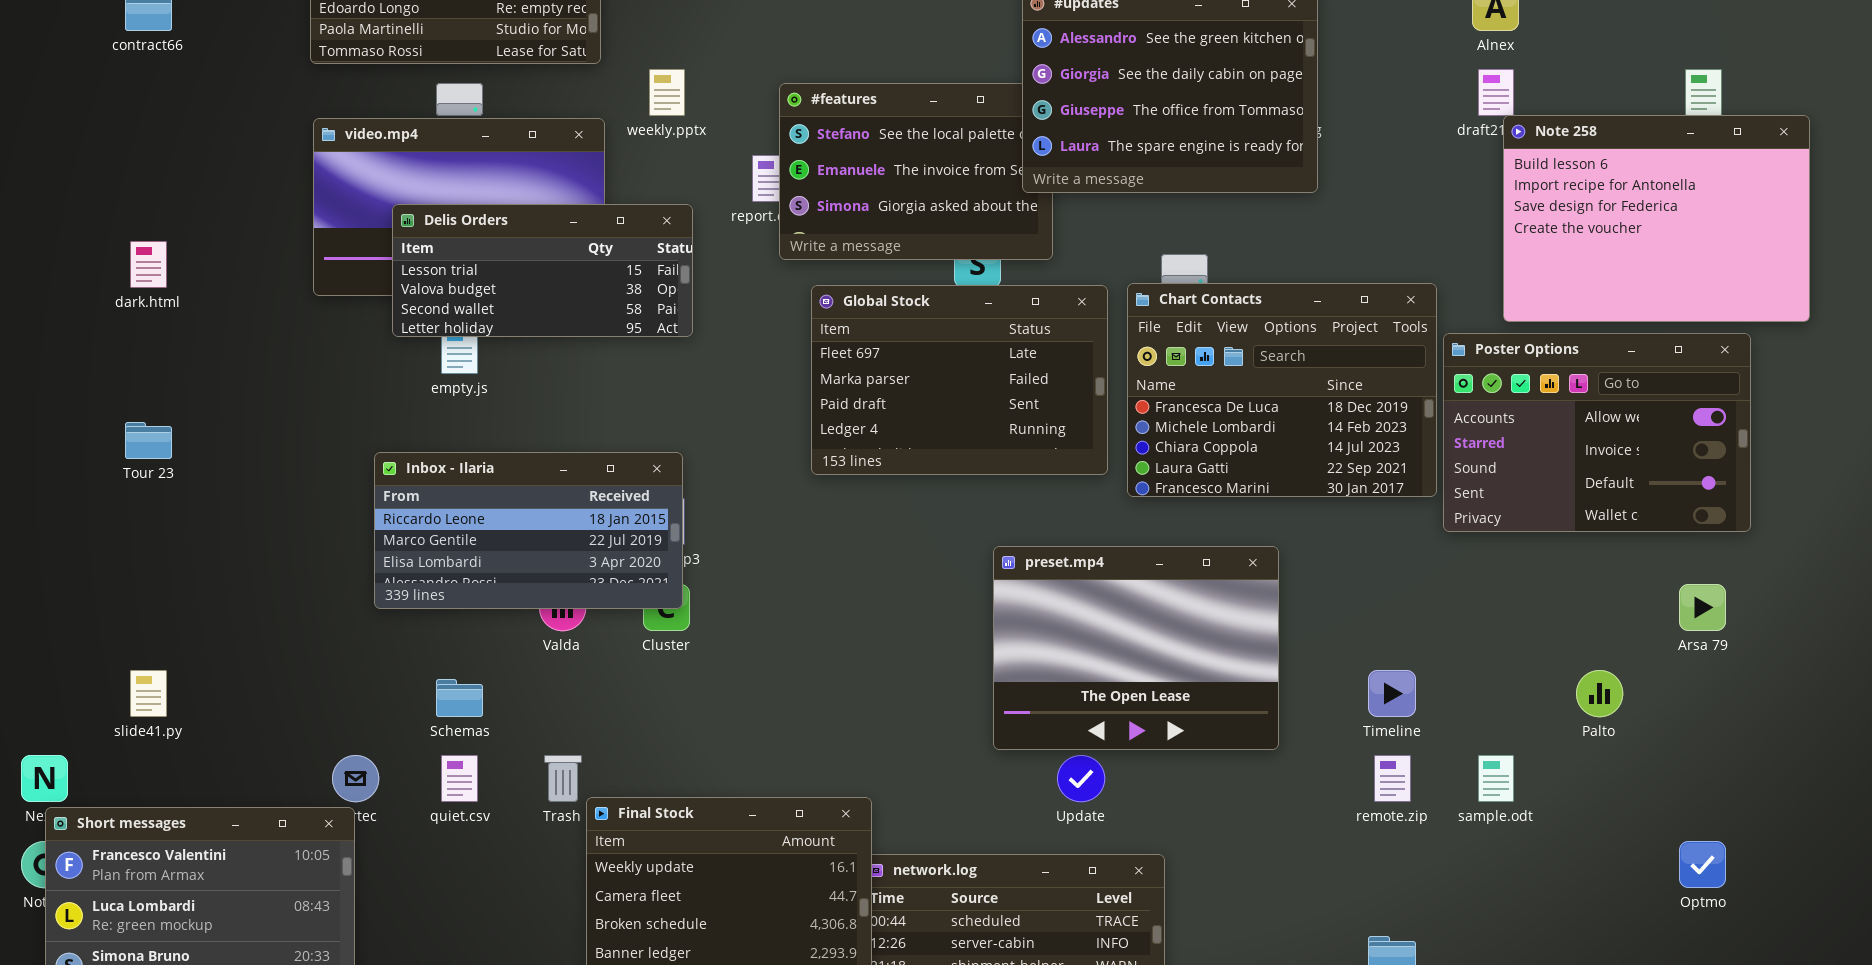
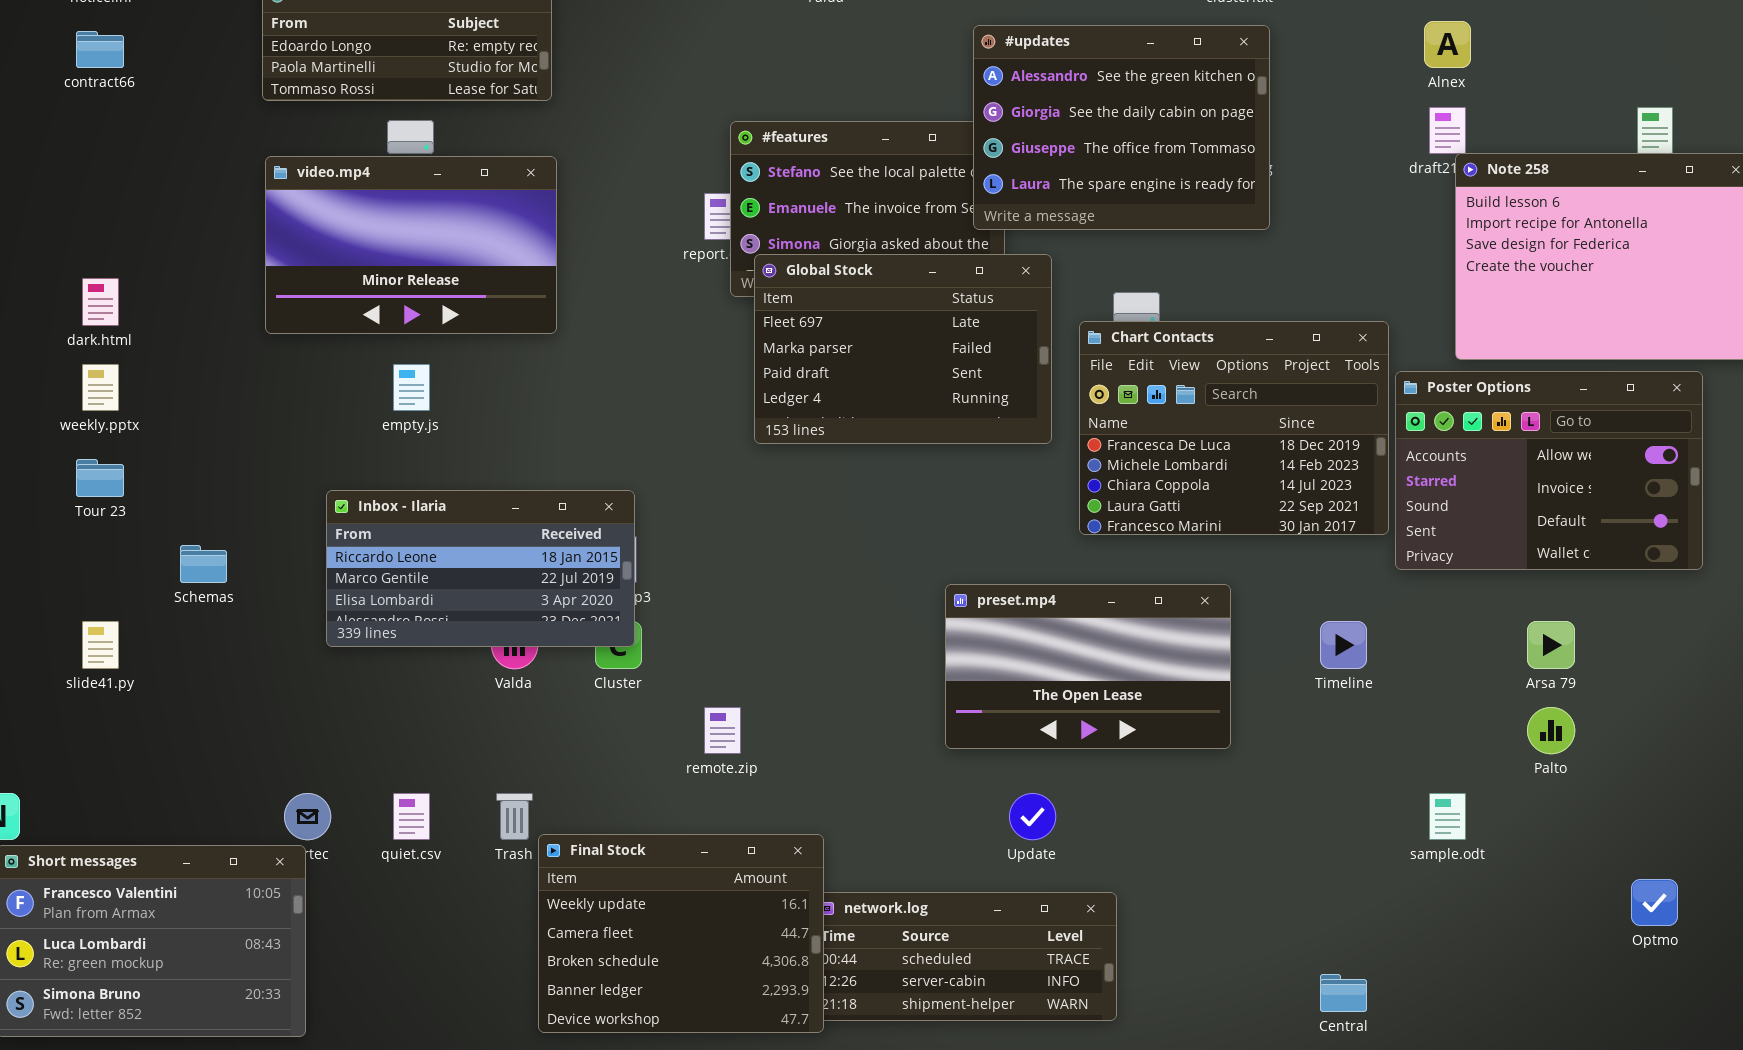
weekly.pptx: [649,69,685,116] -> [82,364,119,411], moved
Delis Orders: [392,204,693,337] -> none, closed
Global Stock: [811,285,1108,475] -> [754,254,1052,444], moved
preset.mp4: [993,546,1279,750] -> [945,584,1231,749], resized
Arsa 79: [1679,584,1726,631] -> [1527,621,1575,669], moved
slide41.py: [130,670,167,717] -> [82,621,119,669], moved
Timeline: [1368,670,1416,717] -> [1320,621,1367,669], moved
Schemas: [436,679,483,717] -> [180,545,227,583], moved
remote.zip: [1374,755,1411,802] -> [704,707,741,754], moved

